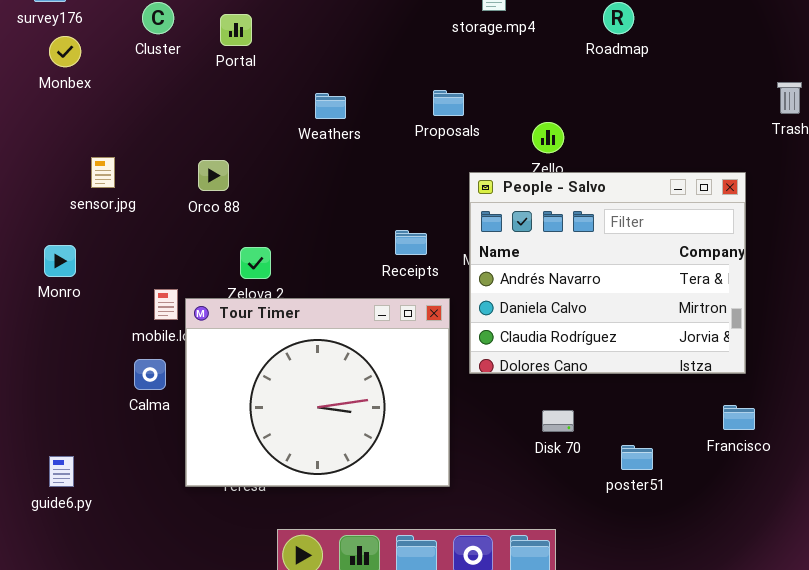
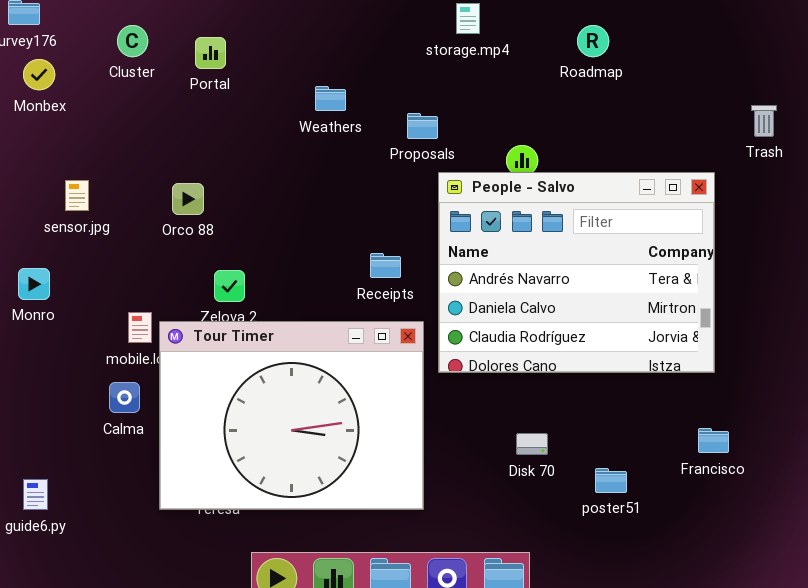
Weathers: [315,93,346,119] -> [315,86,346,111], moved
People - Salvo: [469,172,746,374] -> [438,172,715,373], moved

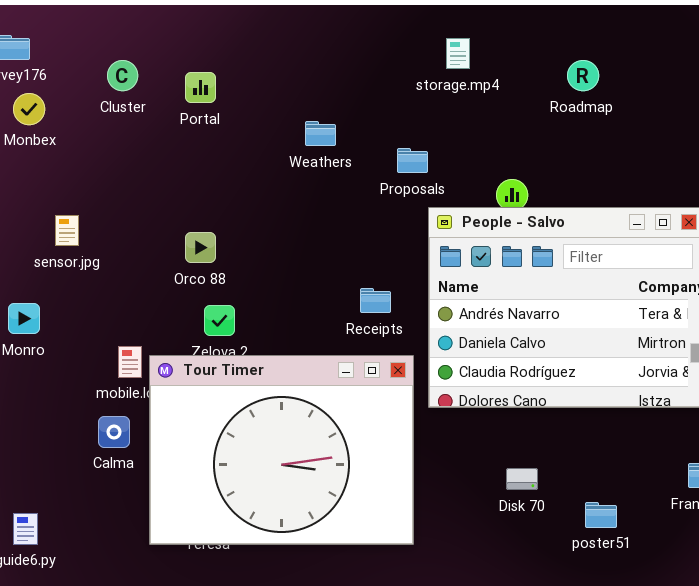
Orco 88: [172,183,204,215] -> [185,232,216,263], moved

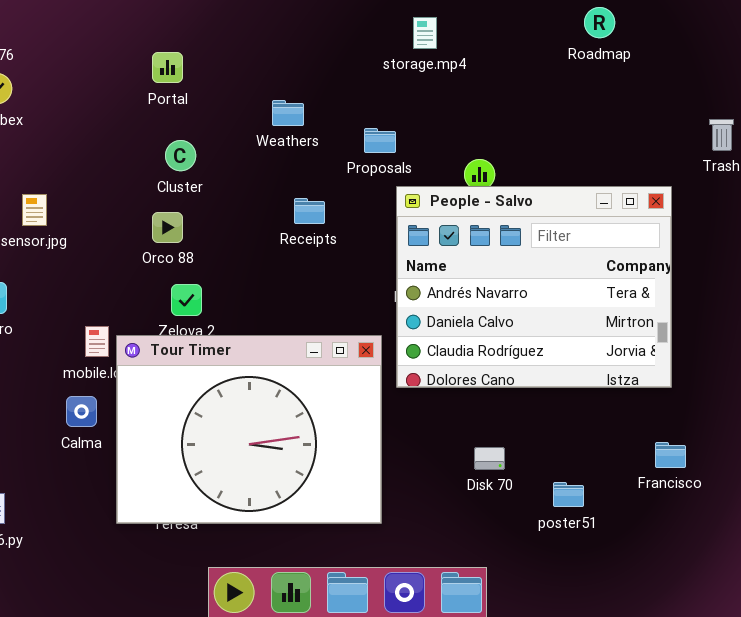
Cluster: [107,60,138,91] -> [165,140,196,171], moved
Roadmap: [567,60,599,91] -> [584,7,615,38], moved
Receipts: [360,288,391,313] -> [294,198,325,224], moved

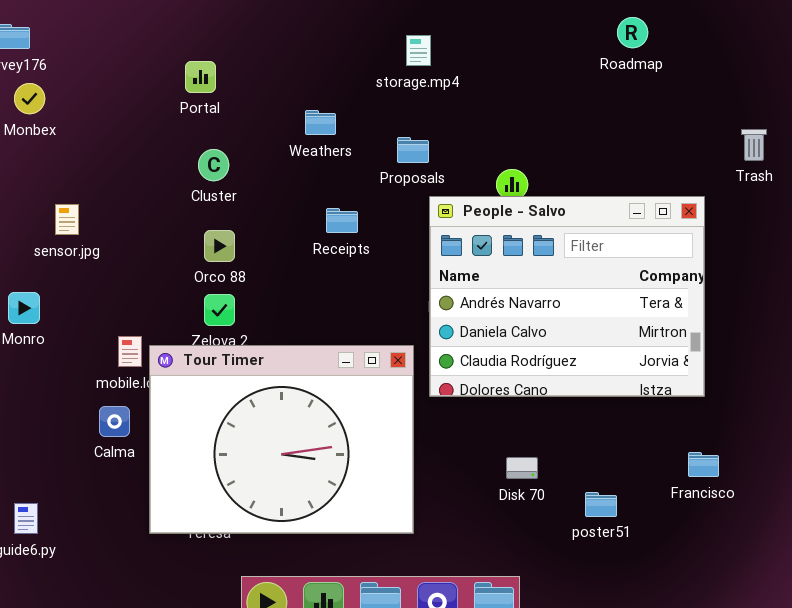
storage.mp4: [413,17,437,49] -> [406,35,431,66], moved
Orco 88: [152,212,183,243] -> [204,230,235,262], moved

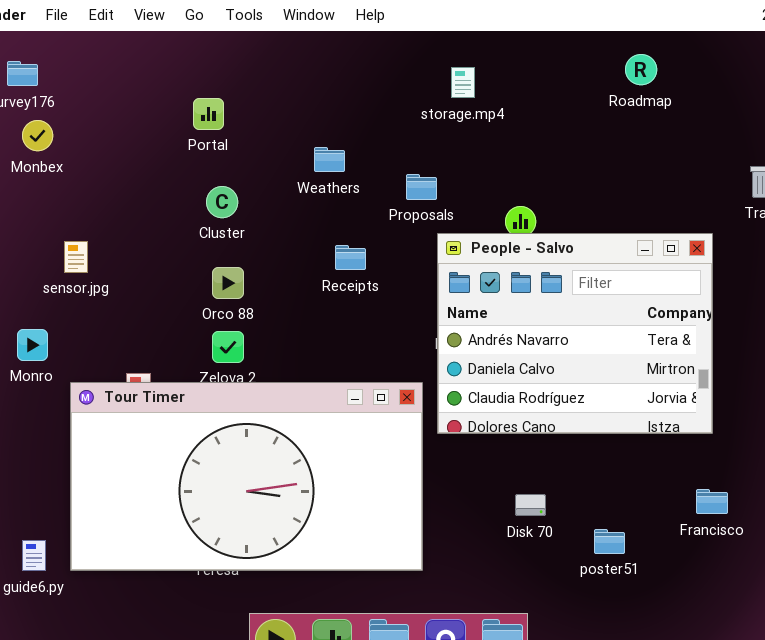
storage.mp4: [406,35,431,66] -> [451,67,475,98], moved
Tour Timer: [149,345,414,534] -> [70,382,423,571], resized

